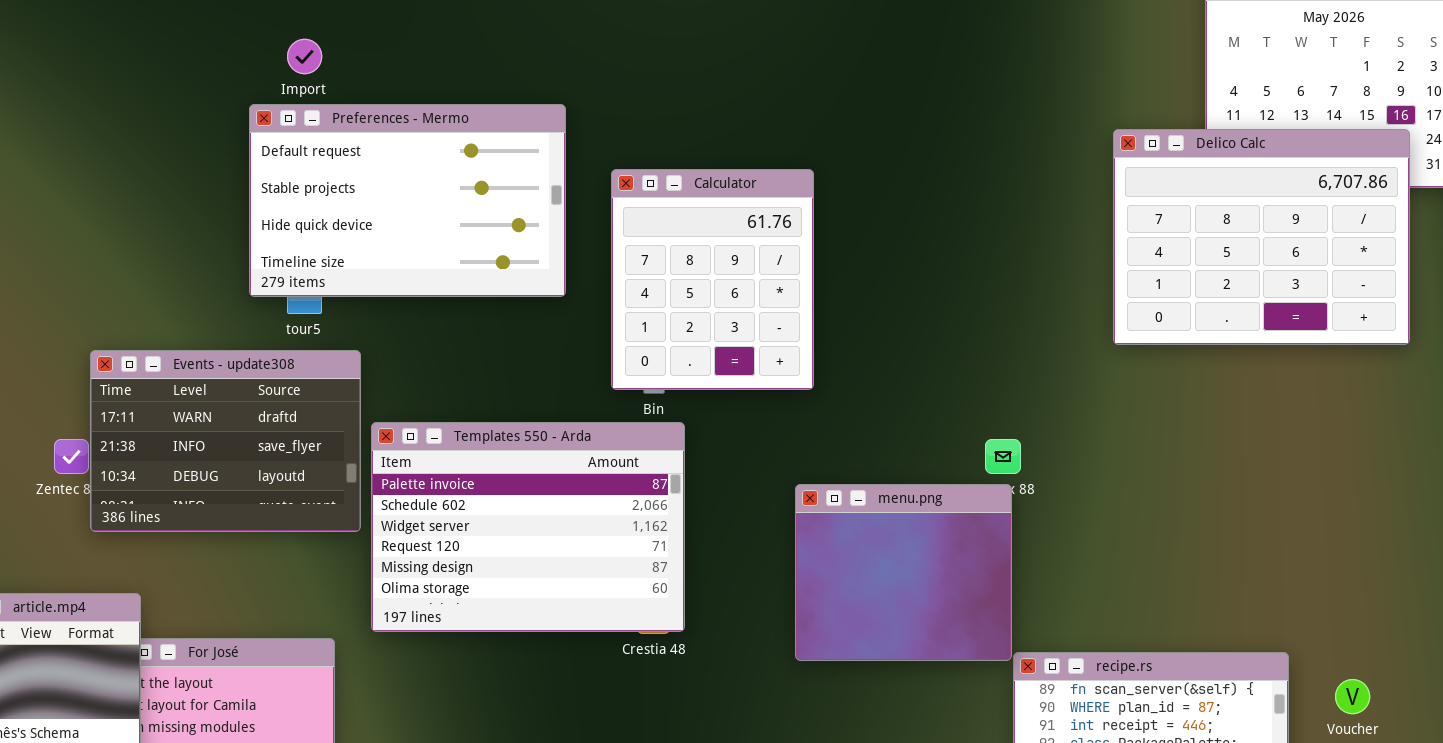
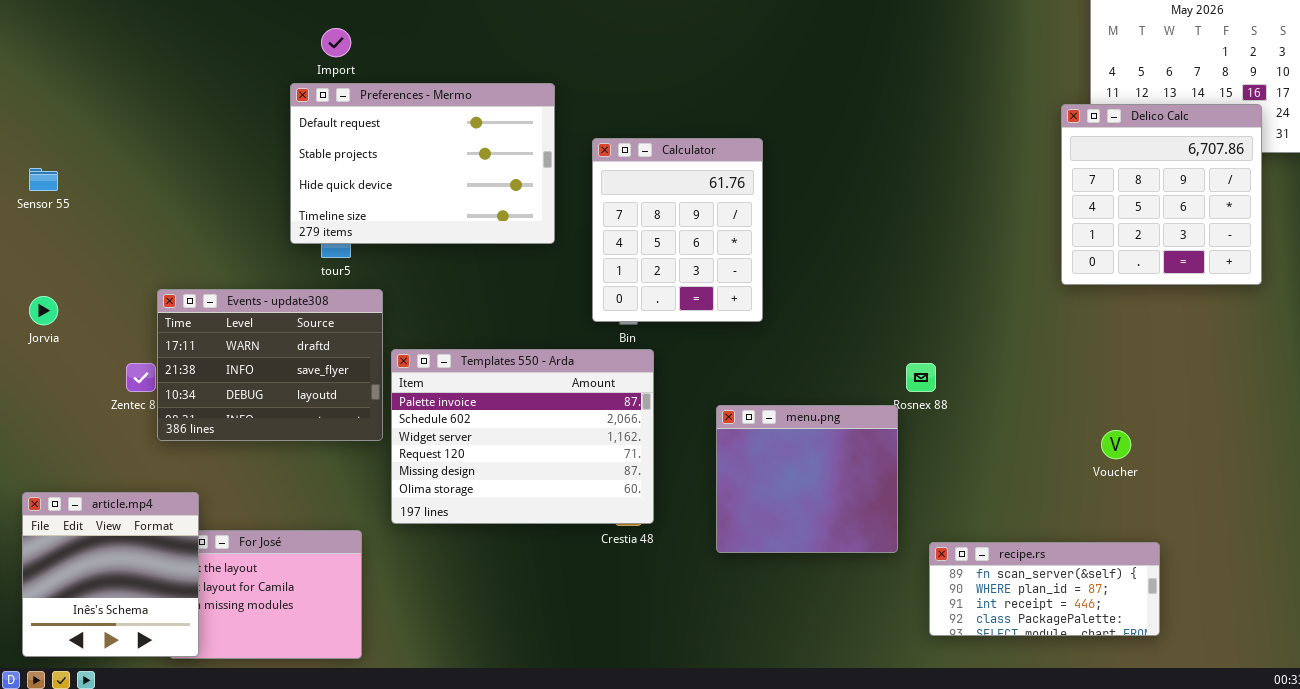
Delico Calc: [1113,129,1410,345] -> [1061,104,1262,285], resized
menu.png: [795,484,1012,661] -> [716,405,898,553], moved
Voucher: [1335,679,1370,714] -> [1101,430,1131,459], moved

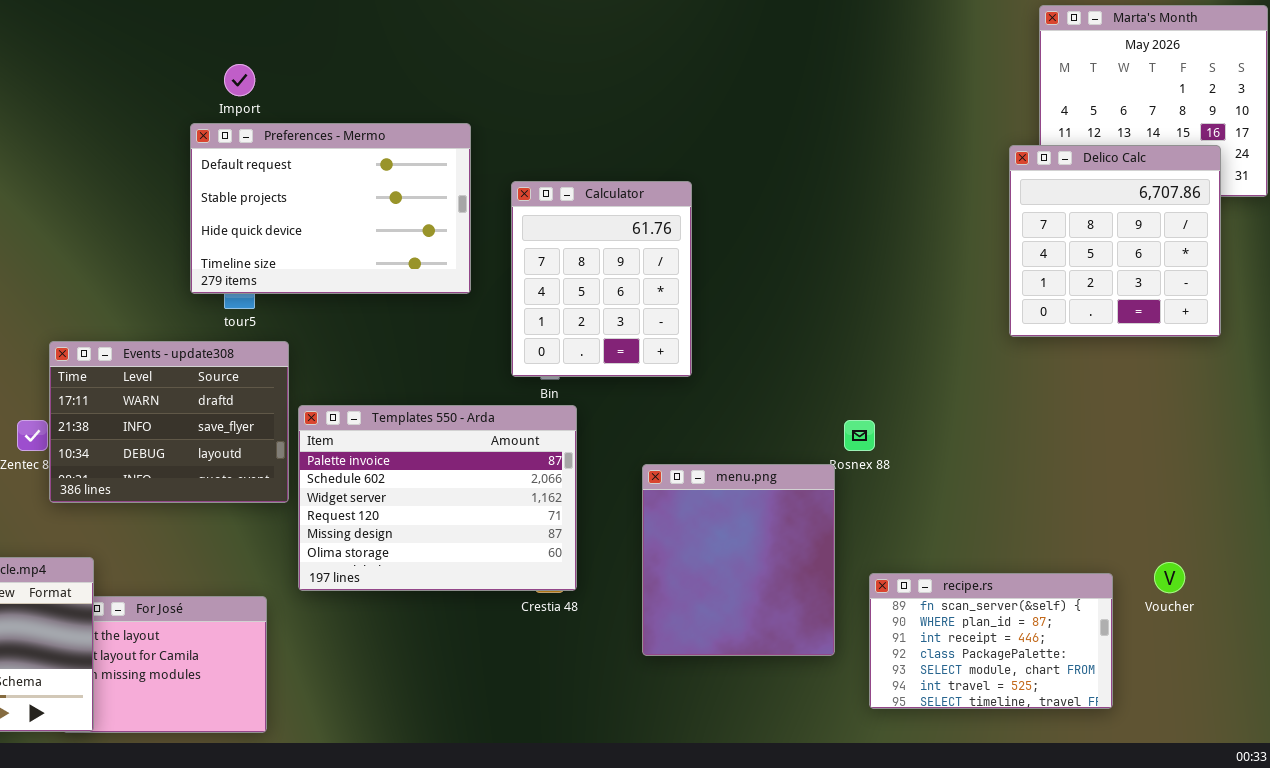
menu.png: [716,405,898,553] -> [642,464,835,656], resized
Voucher: [1101,430,1131,459] -> [1154,562,1185,593], moved
recipe.rs: [929,542,1160,636] -> [869,573,1113,709], resized

